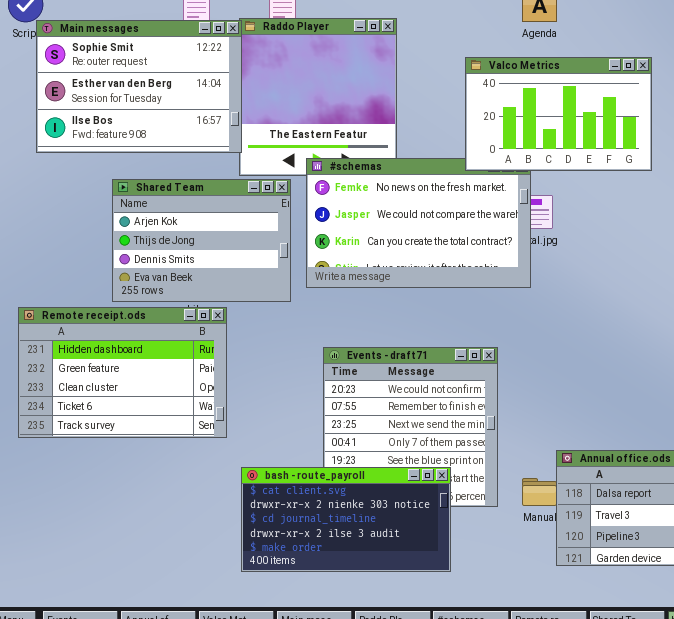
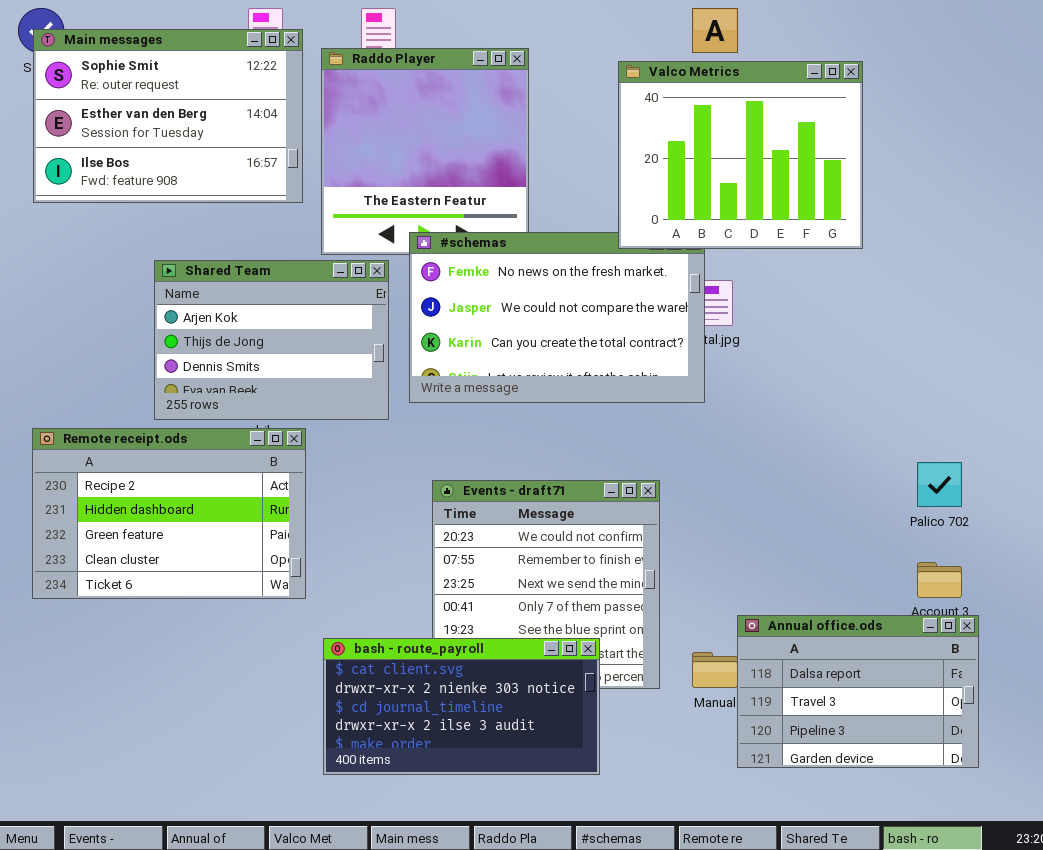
Main messages: [36,20,242,153] -> [33,29,303,203], moved
Valco Metrics: [465,57,652,171] -> [618,61,863,249], resized
Remote receipt.ods: [18,307,227,438] -> [32,428,306,599], scrolled up 1 row

